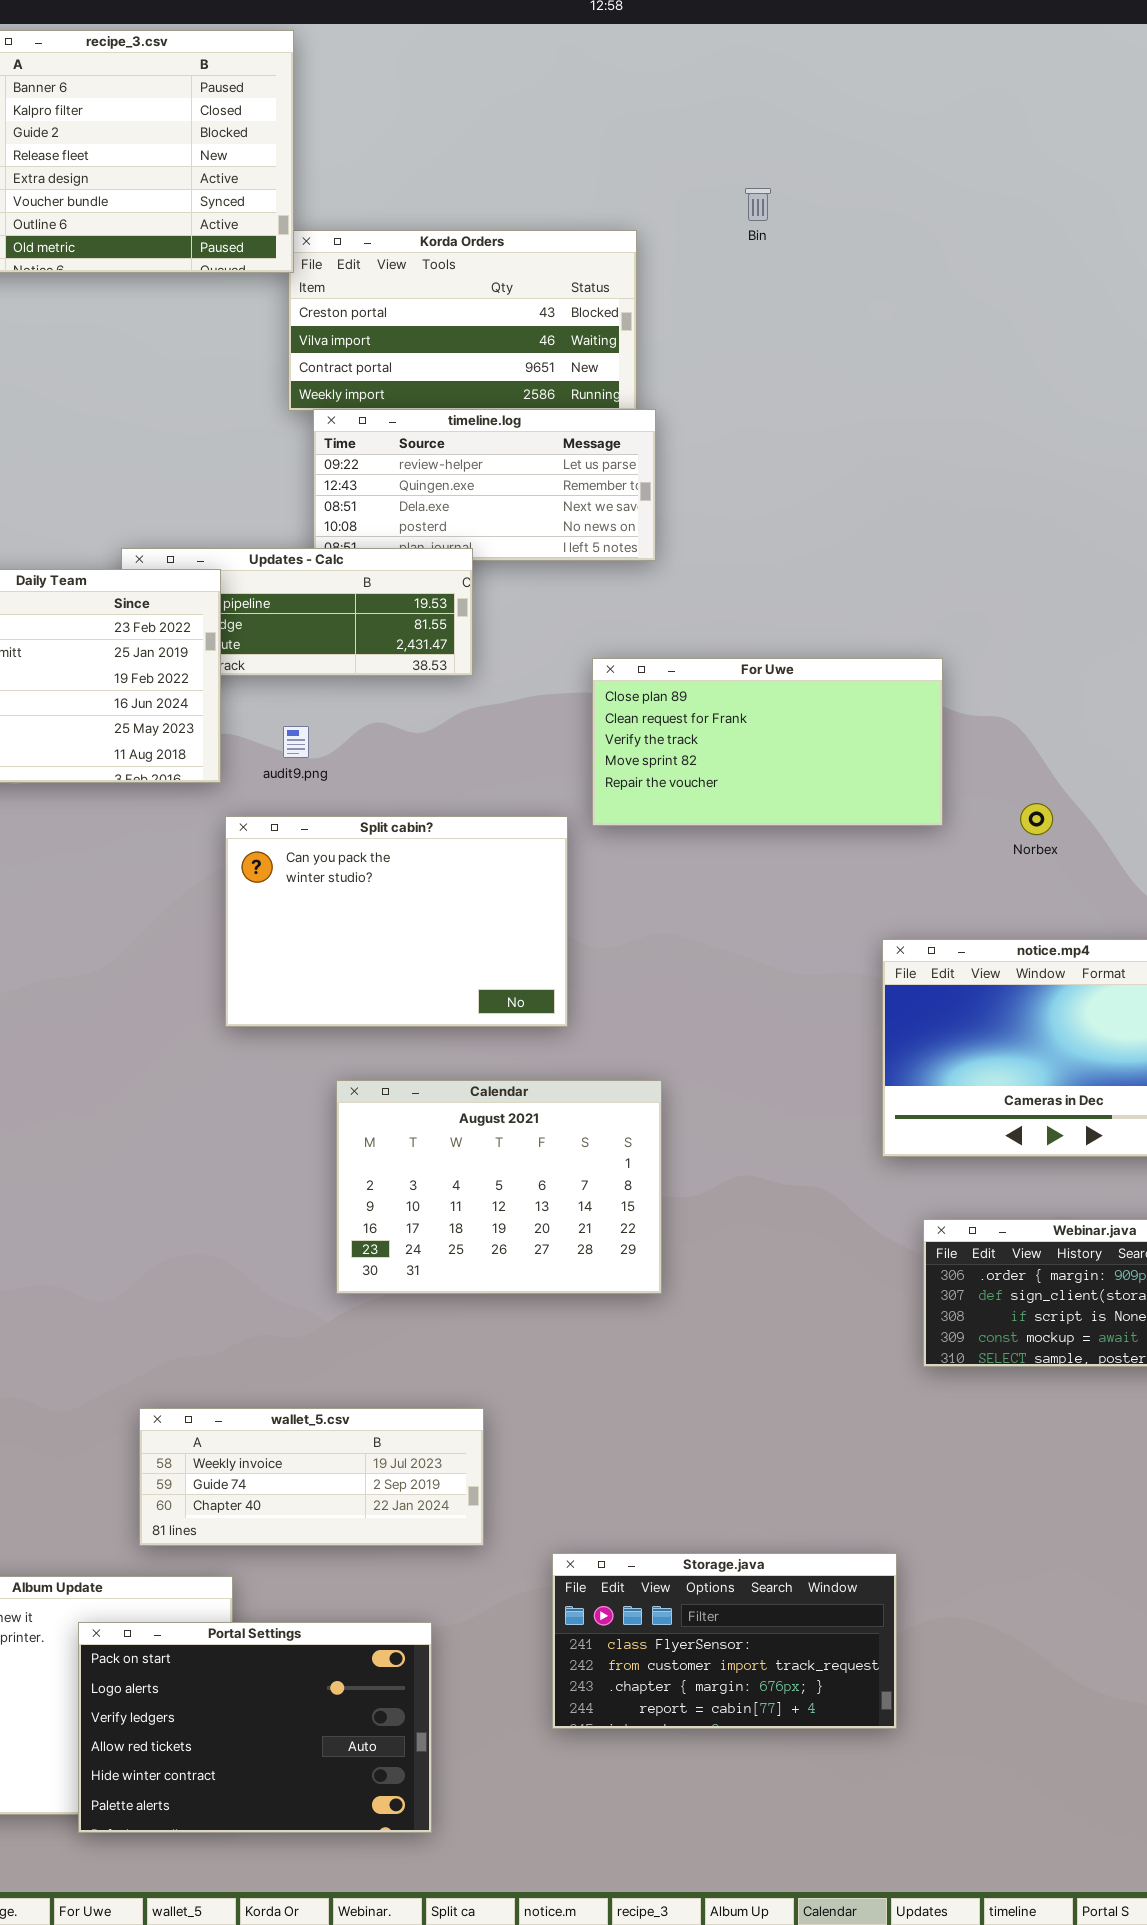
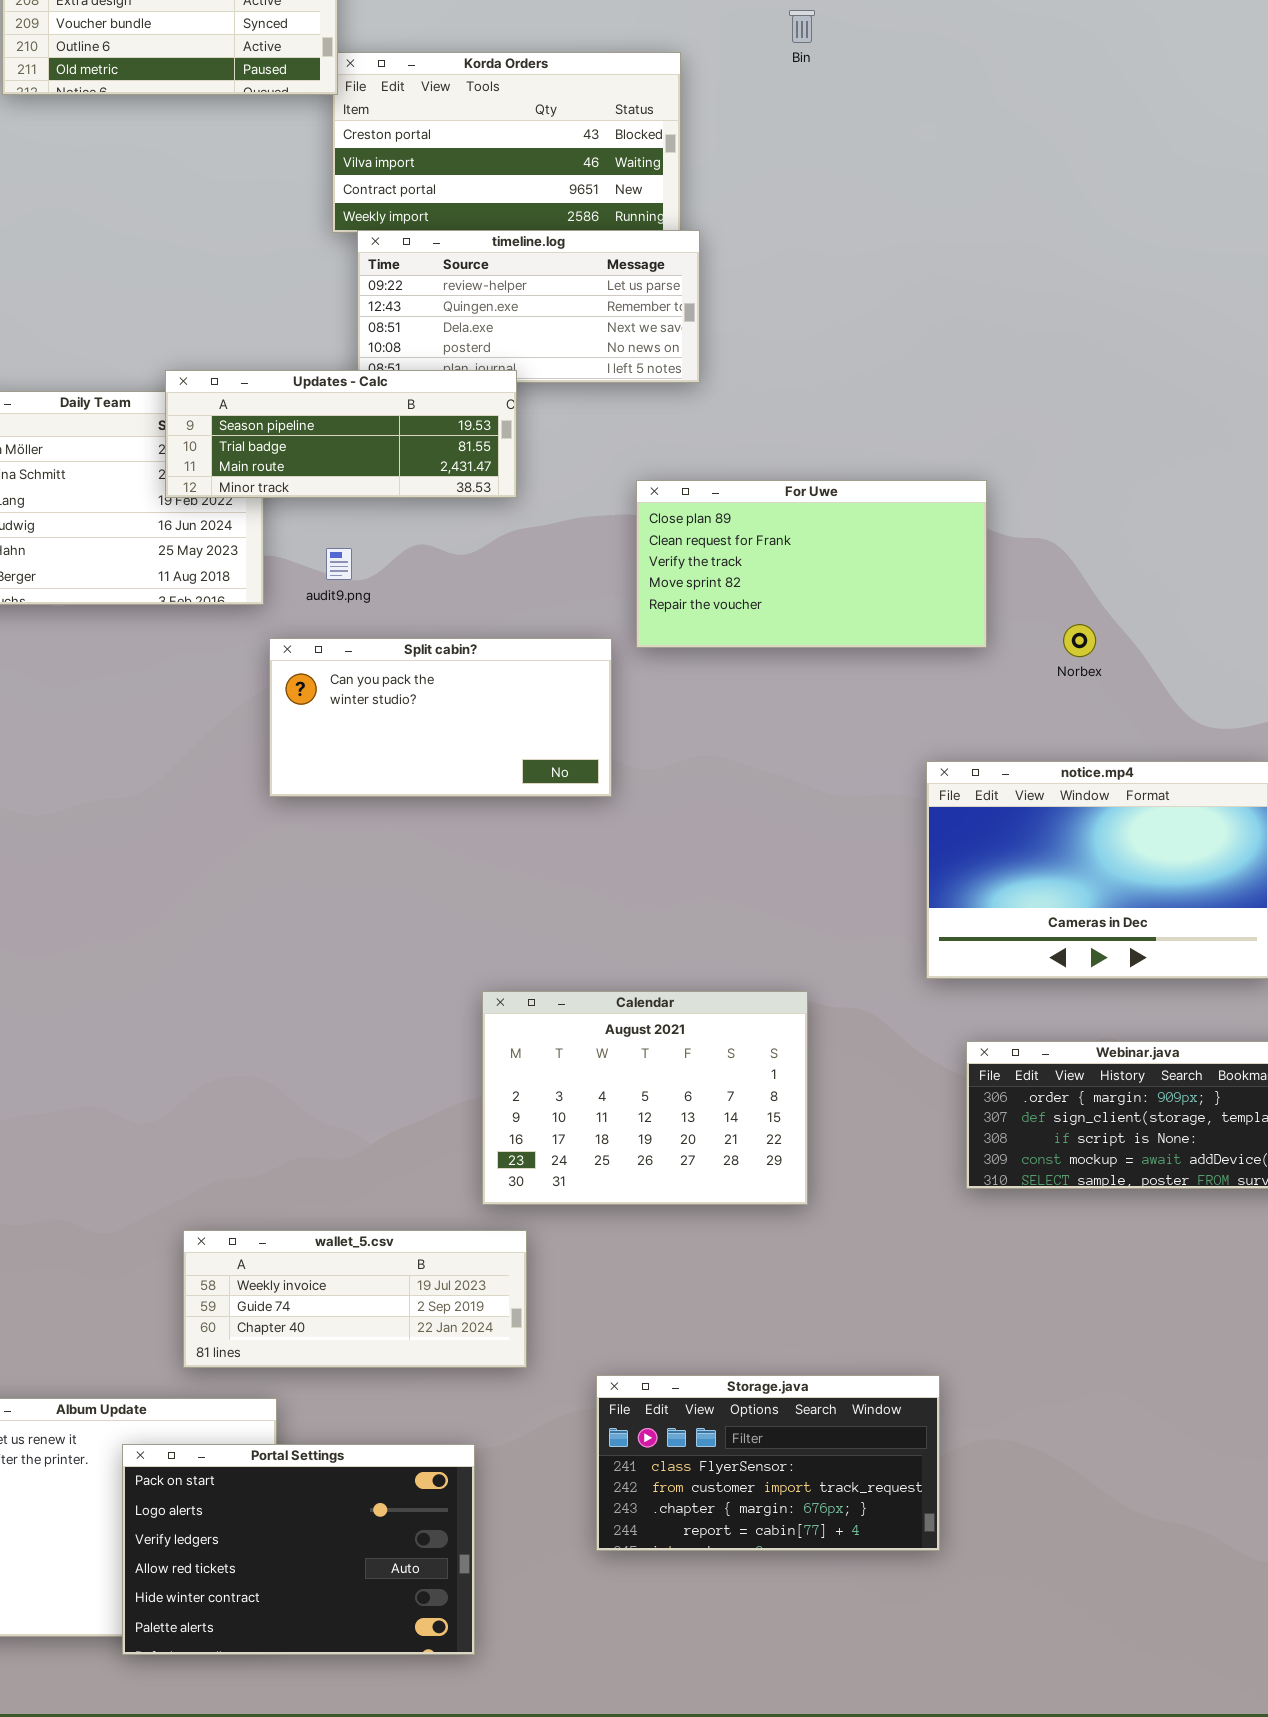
Updates - Calc: [121,548,473,676] -> [165,370,517,498], raised
Split cabin?: [225,816,568,1027] -> [269,638,612,797], resized
Calendar: [336,1080,662,1294] -> [482,991,808,1205], moved

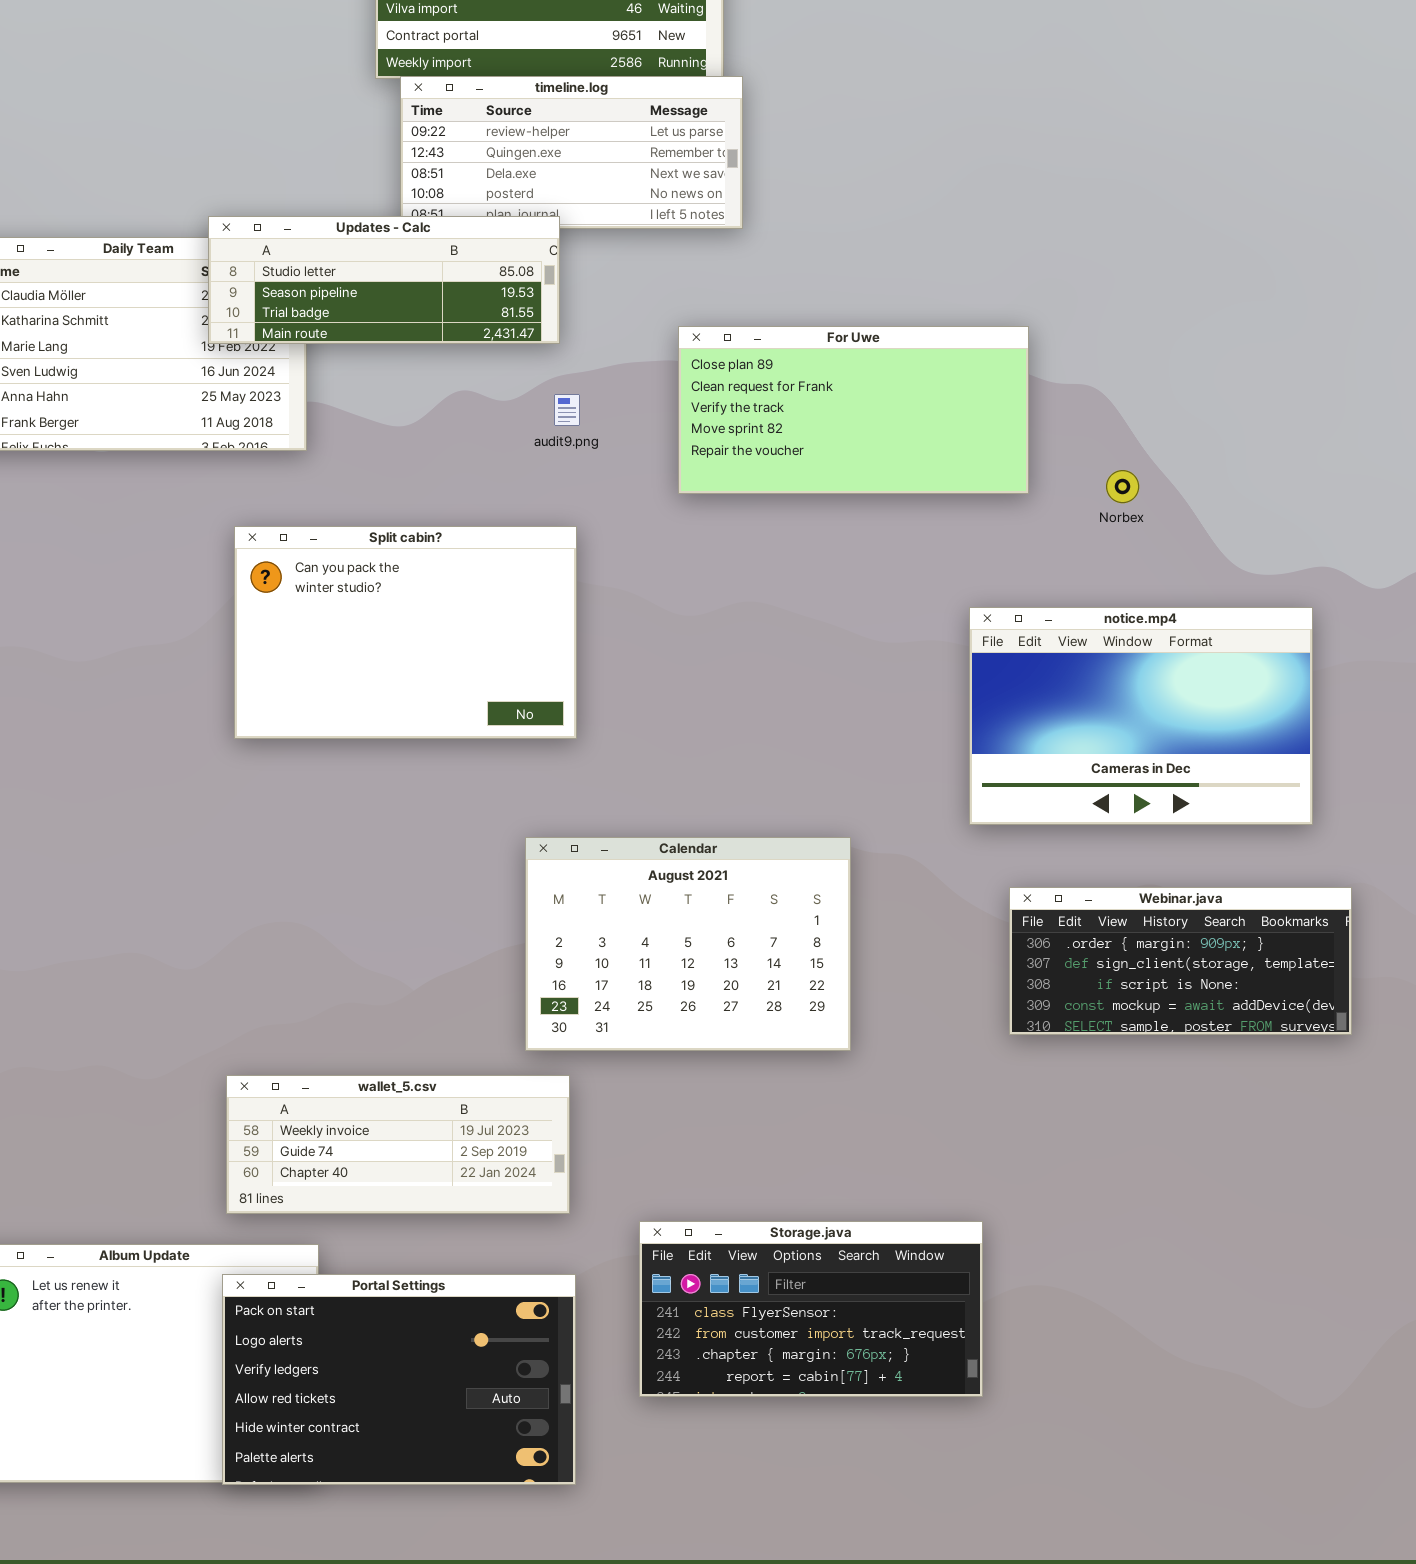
Updates - Calc: [165,370,517,498] -> [208,216,560,344], scrolled up 1 row
audit9.png: [326,548,352,580] -> [554,394,580,426], moved
Split cabin?: [269,638,612,797] -> [234,526,577,739], moved, resized
Portal Settings: [122,1444,475,1655] -> [222,1274,576,1485], moved

